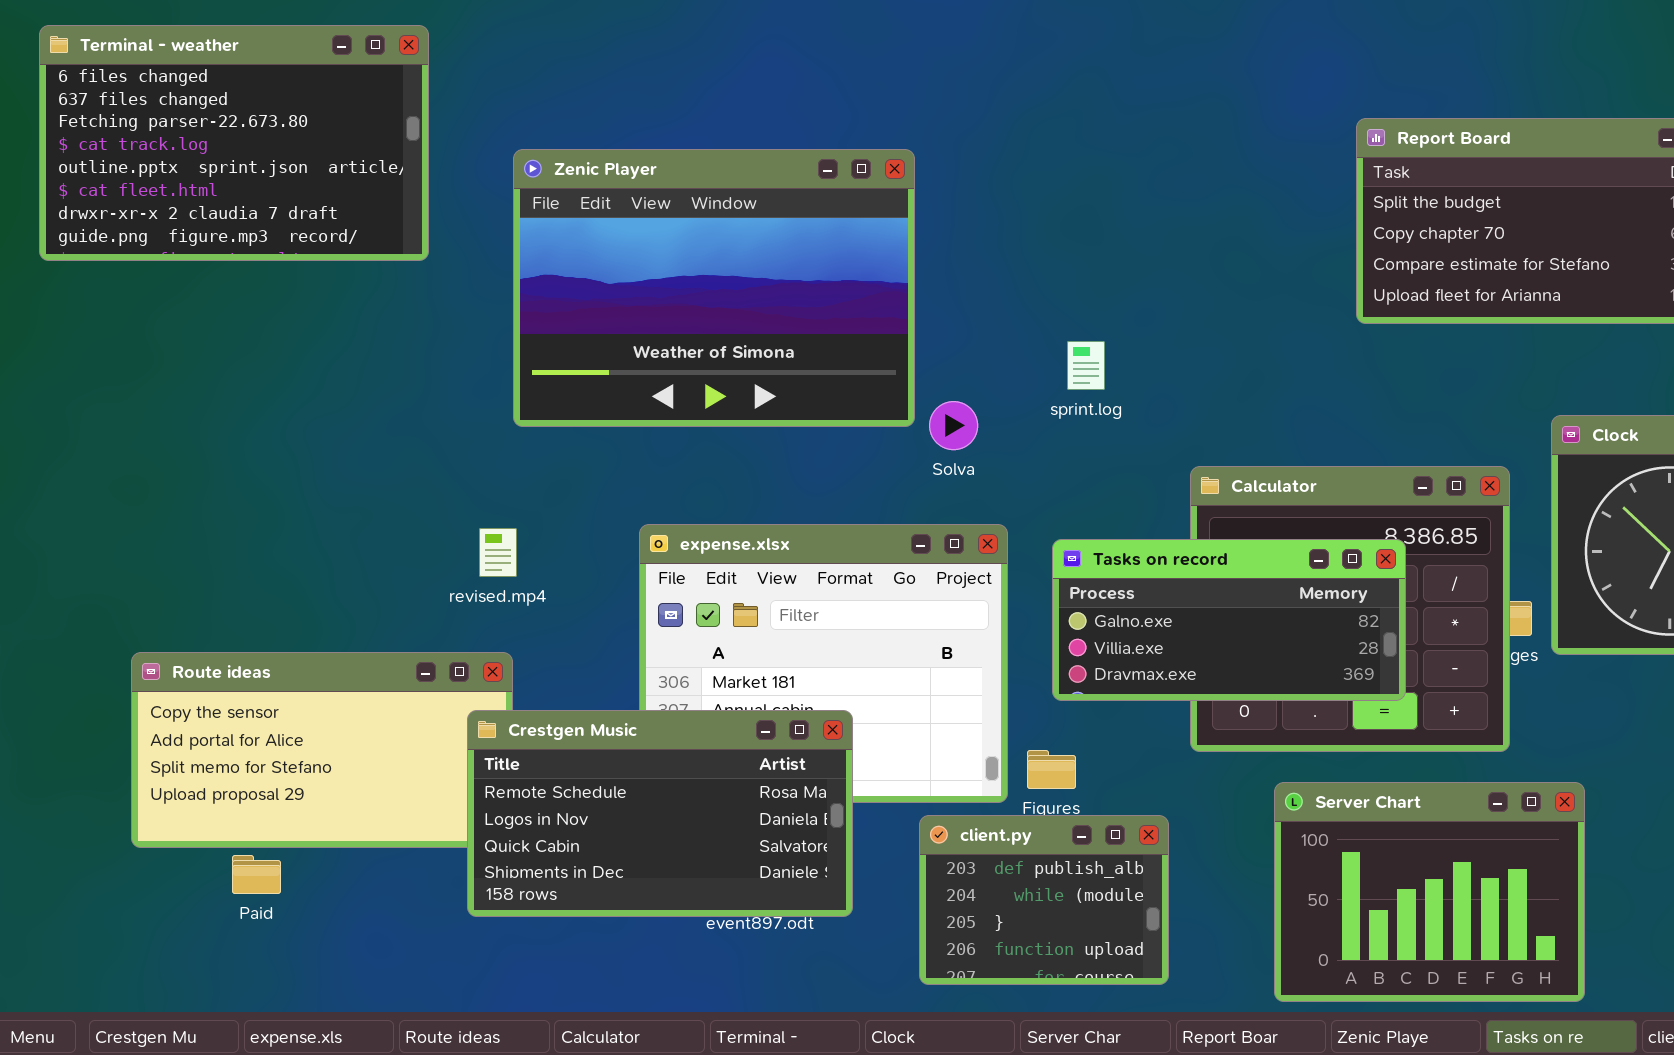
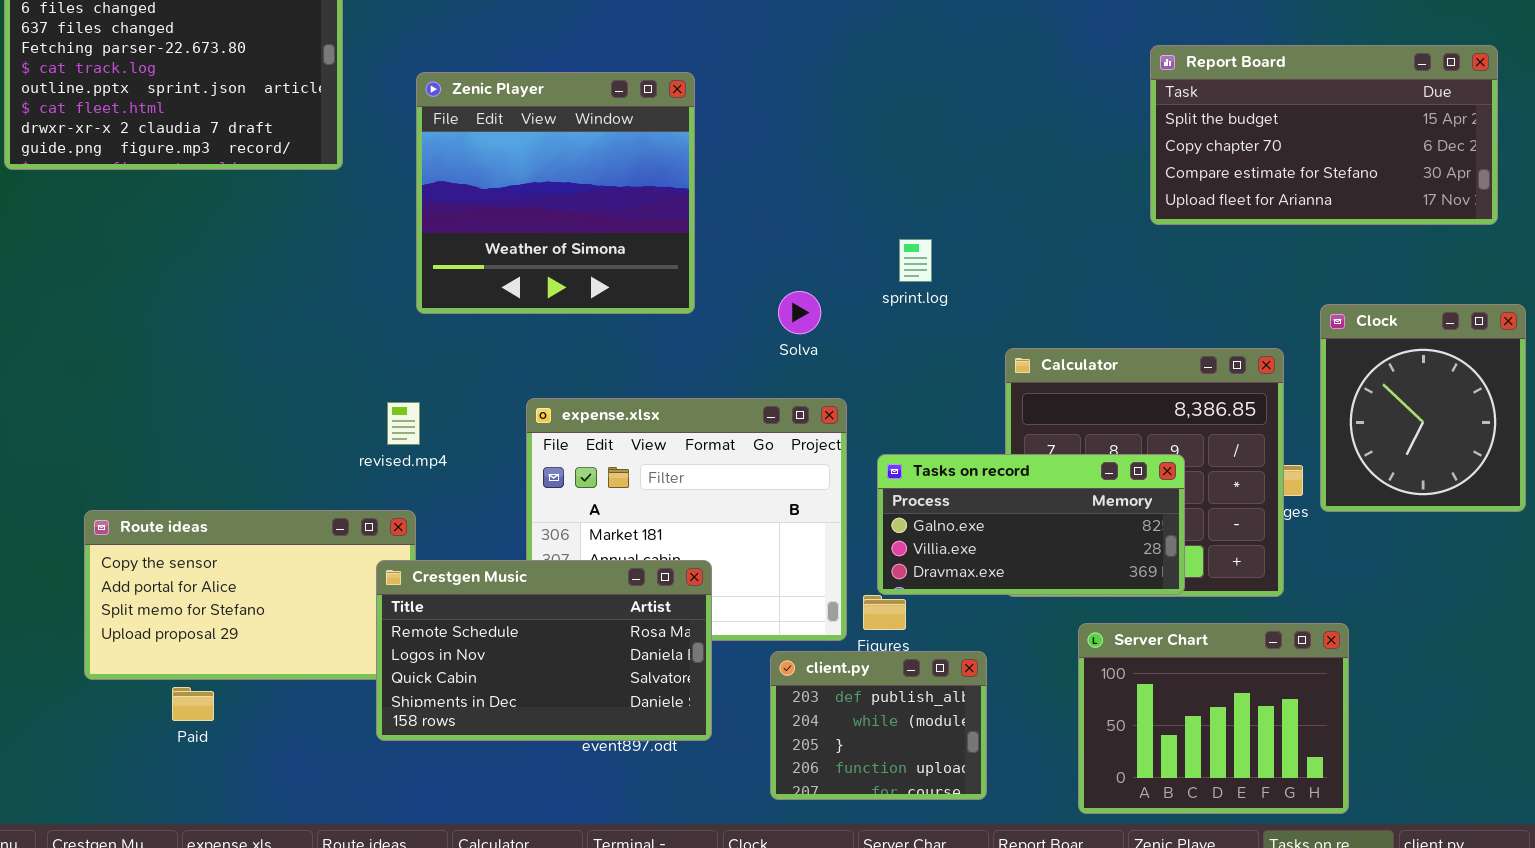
Zenic Player: [513,149,915,427] -> [416,72,695,314], resized
Tasks on record: [1052,539,1406,701] -> [877,454,1185,595], moved

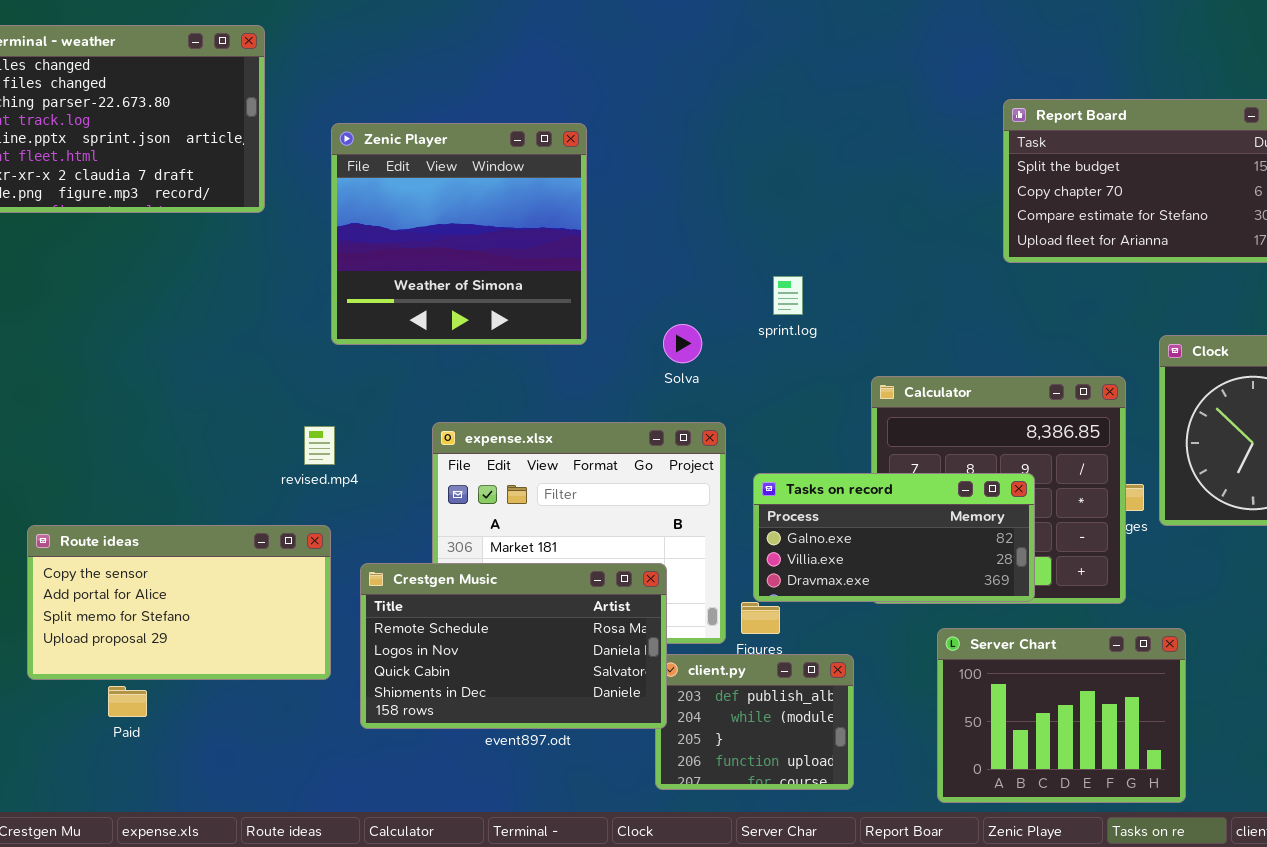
Crestgen Music: [376,560,712,741] -> [360,563,667,729], moved

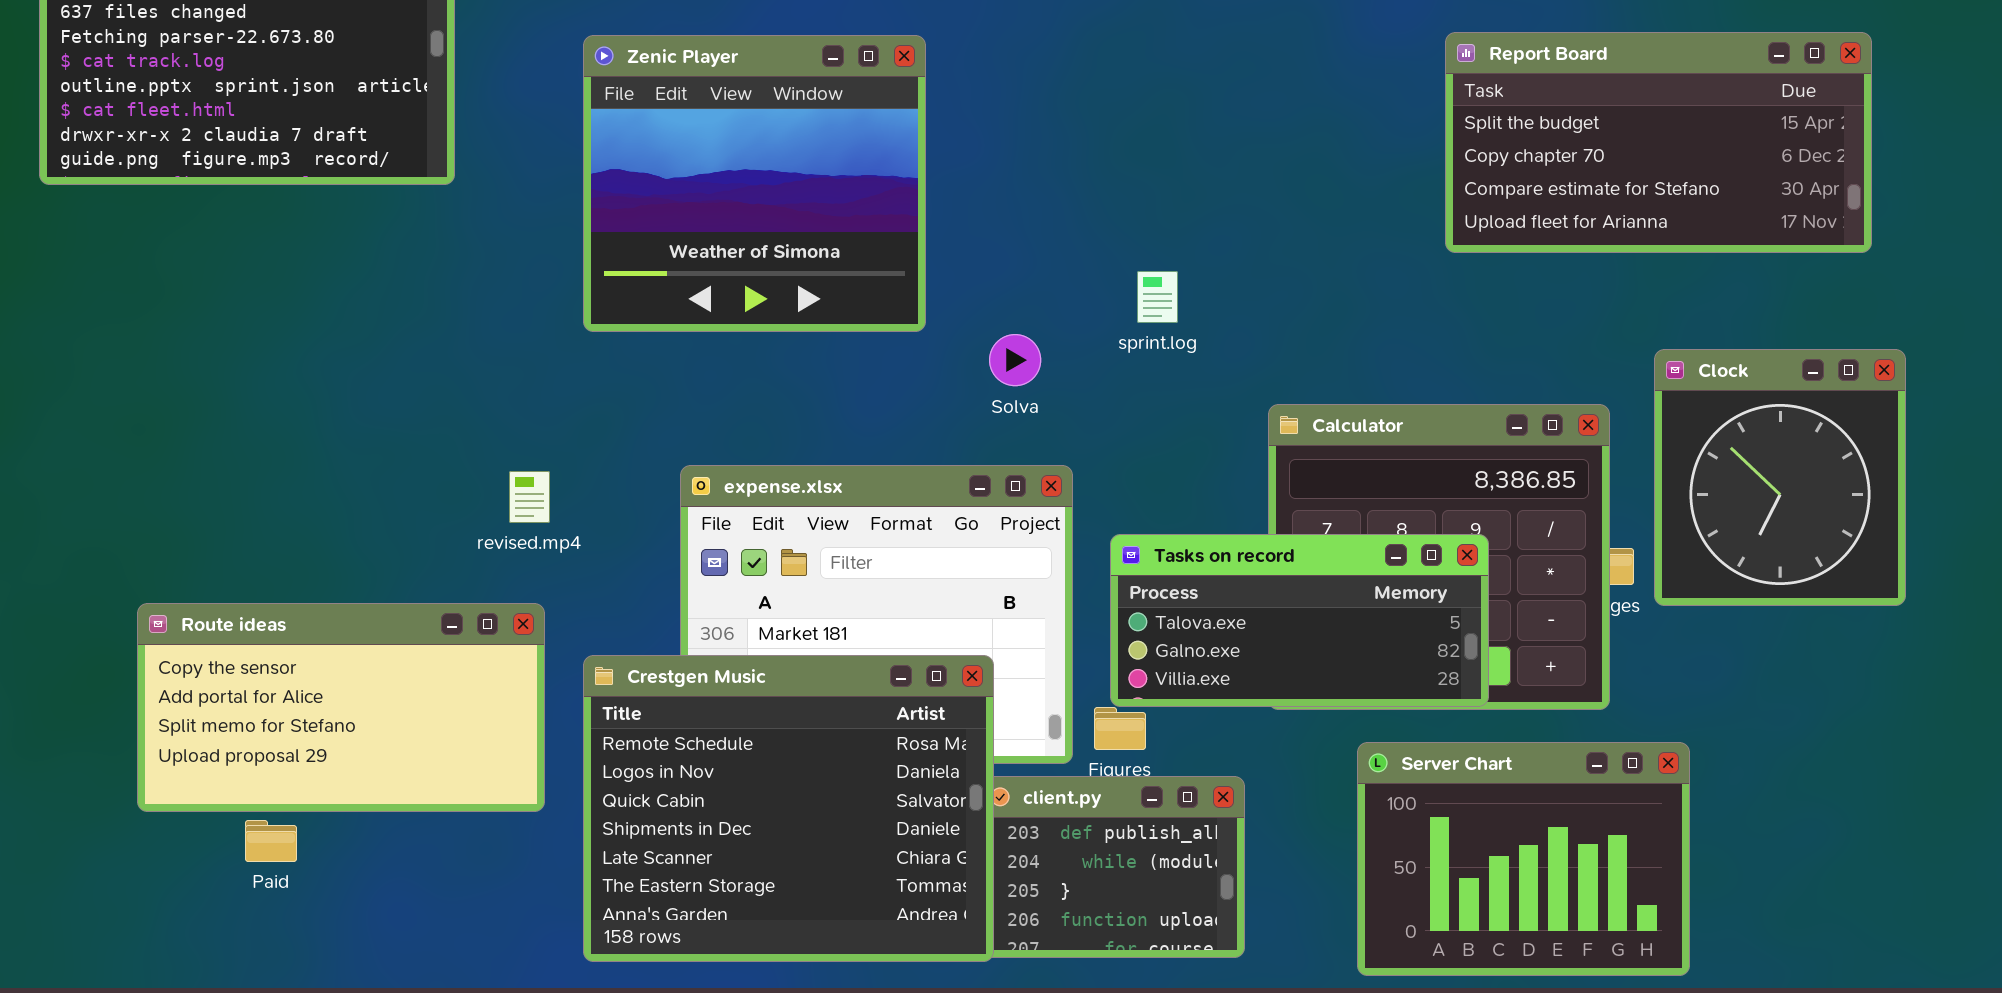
Zenic Player: [331,123,587,345] -> [583,35,926,332], moved
Tasks on record: [753,473,1035,602] -> [1110,534,1489,707], scrolled up 1 row
Crestgen Music: [360,563,667,729] -> [583,655,994,962], resized

